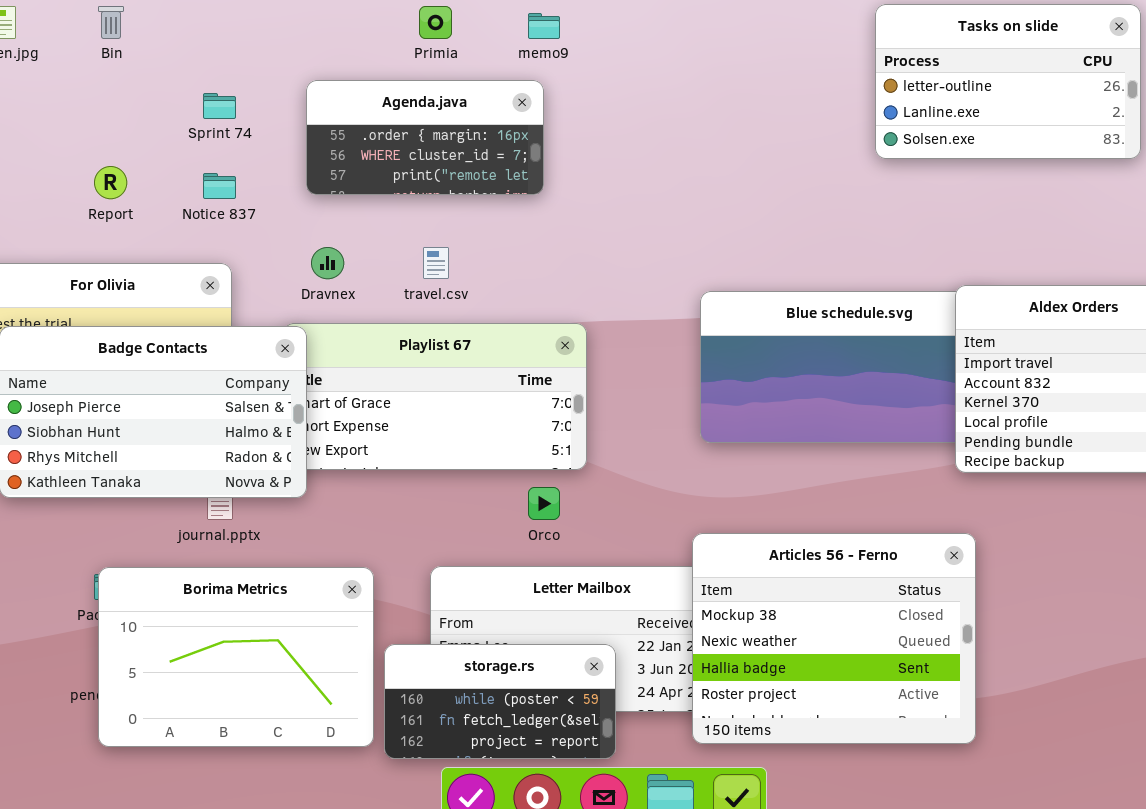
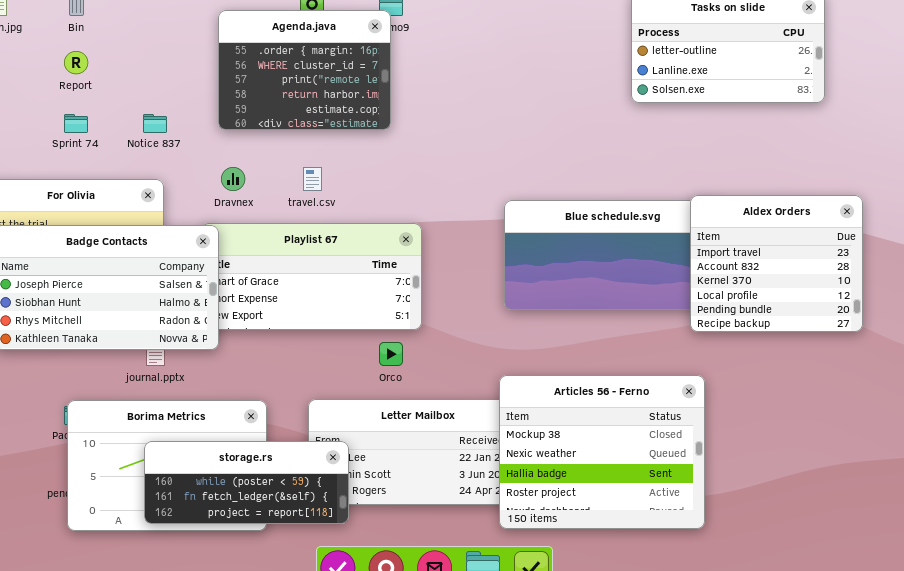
Agenda.java: [306,80,544,195] -> [218,10,391,130], resized
Sprint 74: [203,93,236,119] -> [64,114,88,133], moved
Report: [94,166,127,199] -> [64,51,88,74], moved
storage.rs: [384,644,616,759] -> [144,441,349,524], moved, resized

